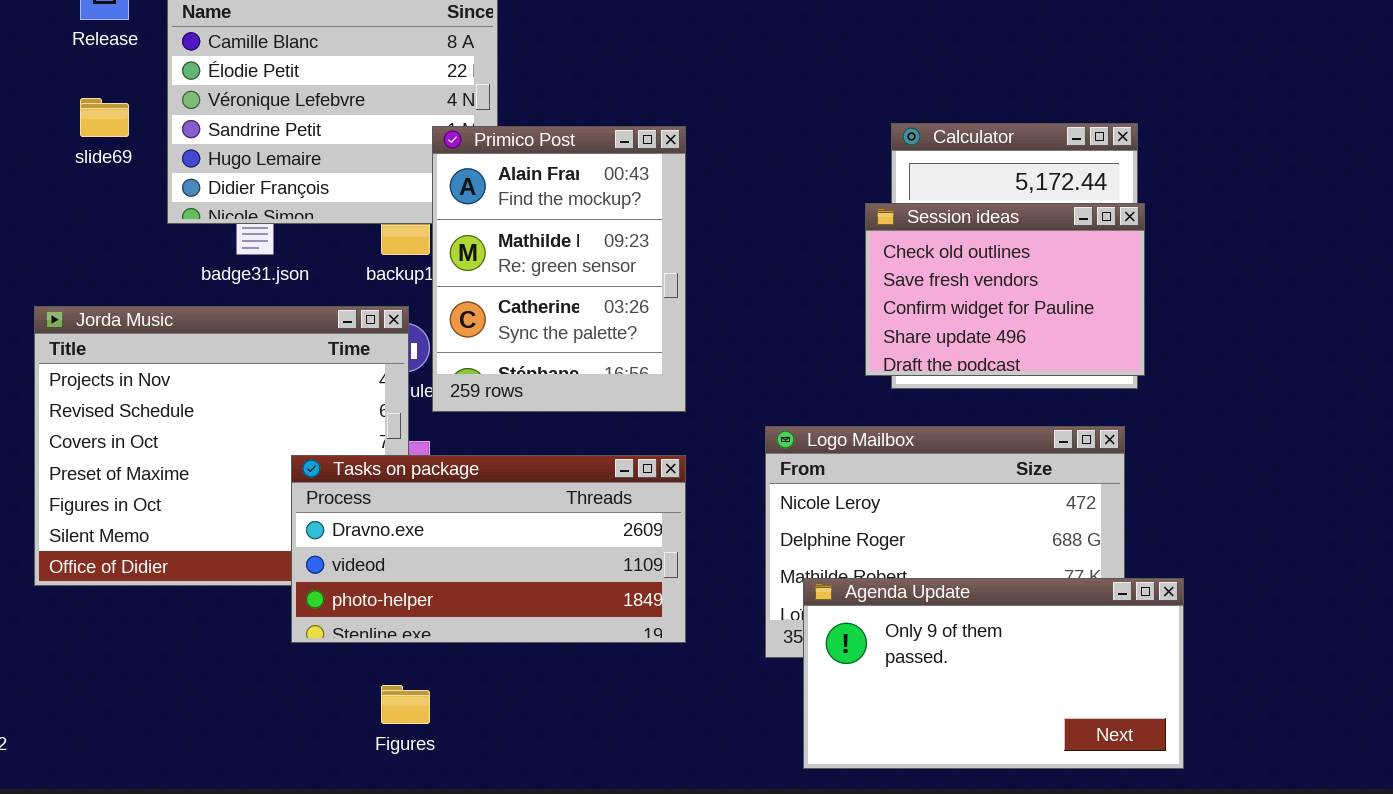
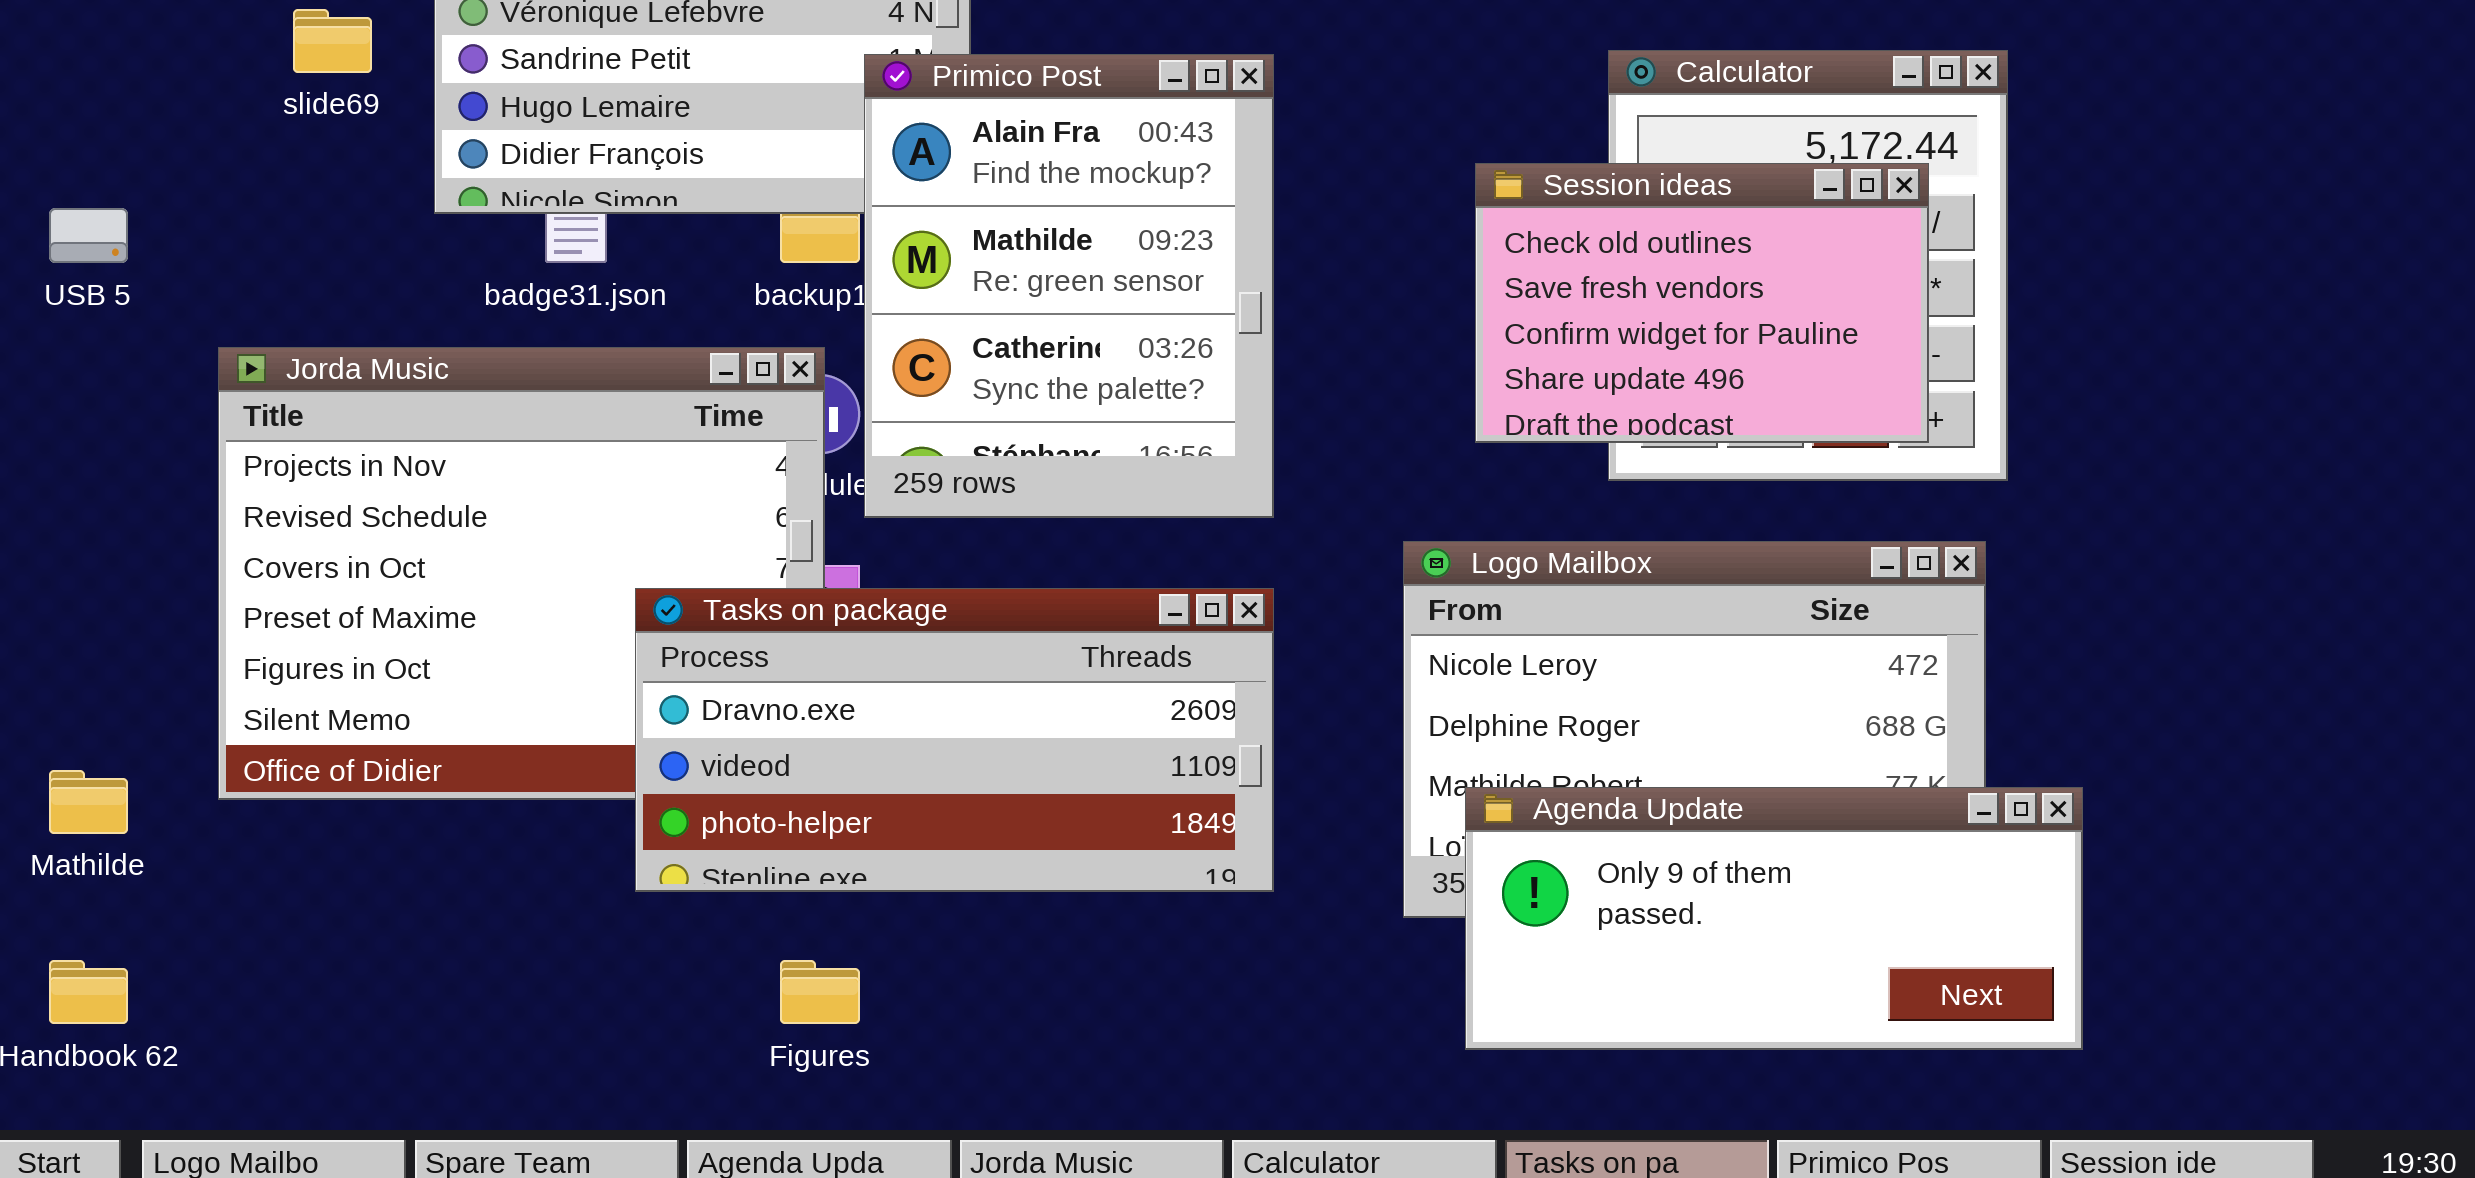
Session ideas: [865,203,1145,376] -> [1475,163,1929,443], moved
Agenda Update: [803,578,1184,769] -> [1465,787,2083,1050], resized

